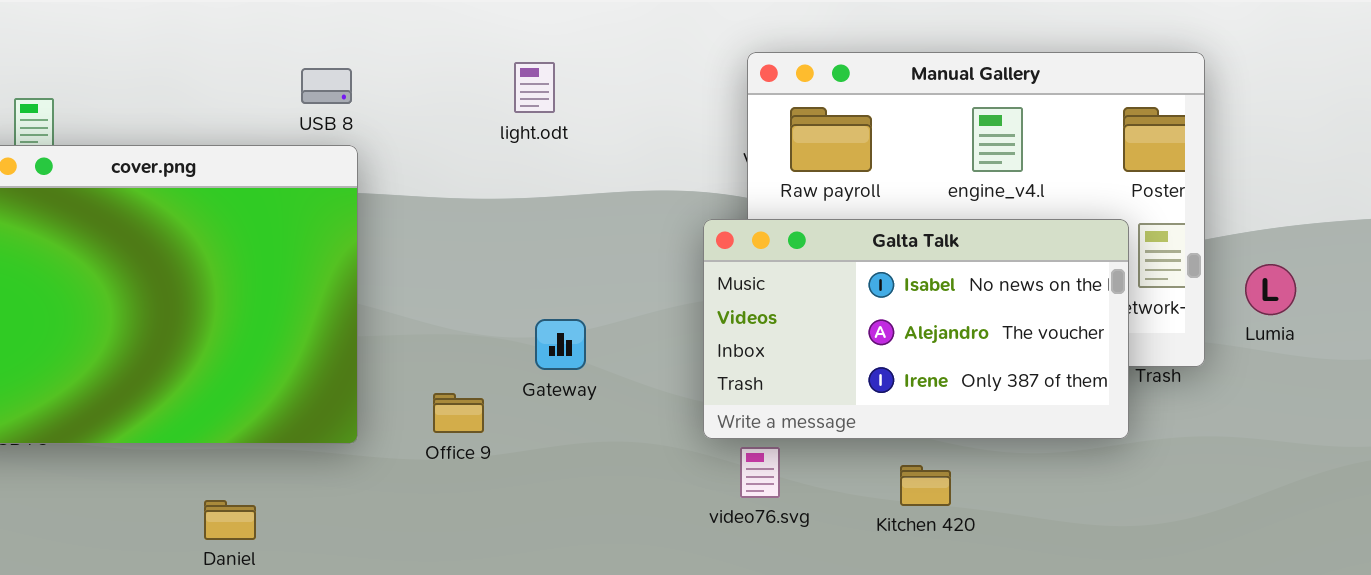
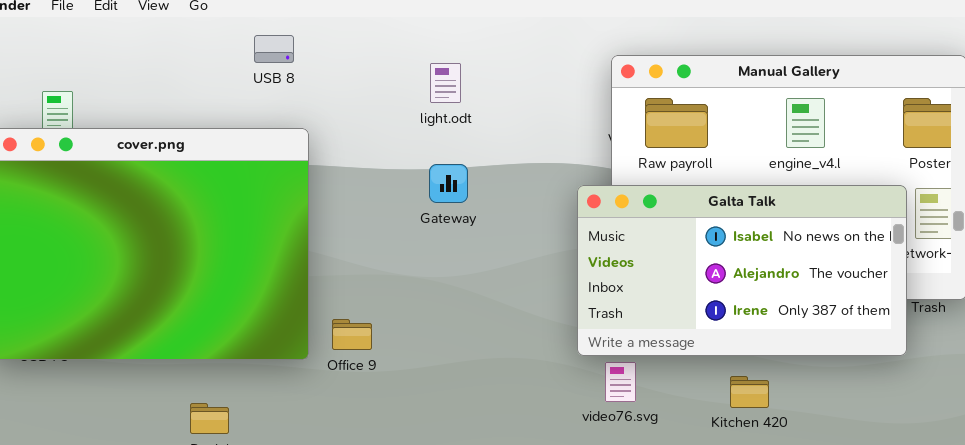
USB 8: [301,68,352,104] -> [254,35,294,63], moved
Gateway: [535,319,586,370] -> [429,164,468,203], moved
Office 9: [433,393,484,433] -> [332,319,372,350], moved

